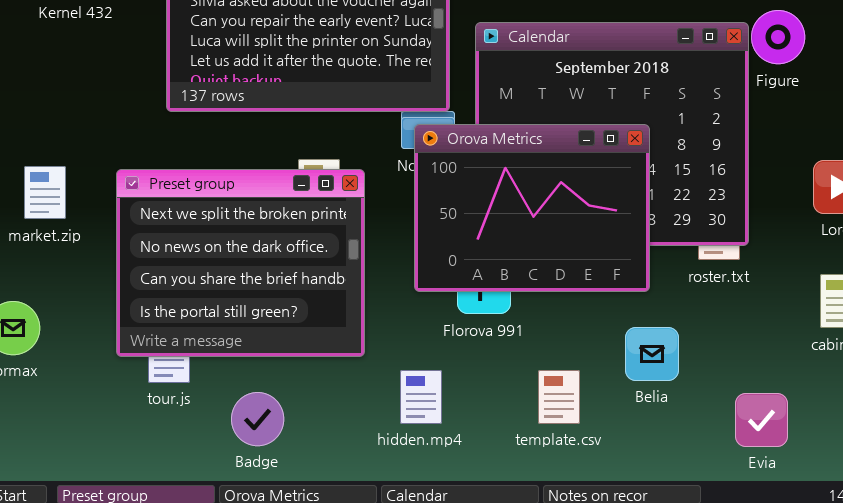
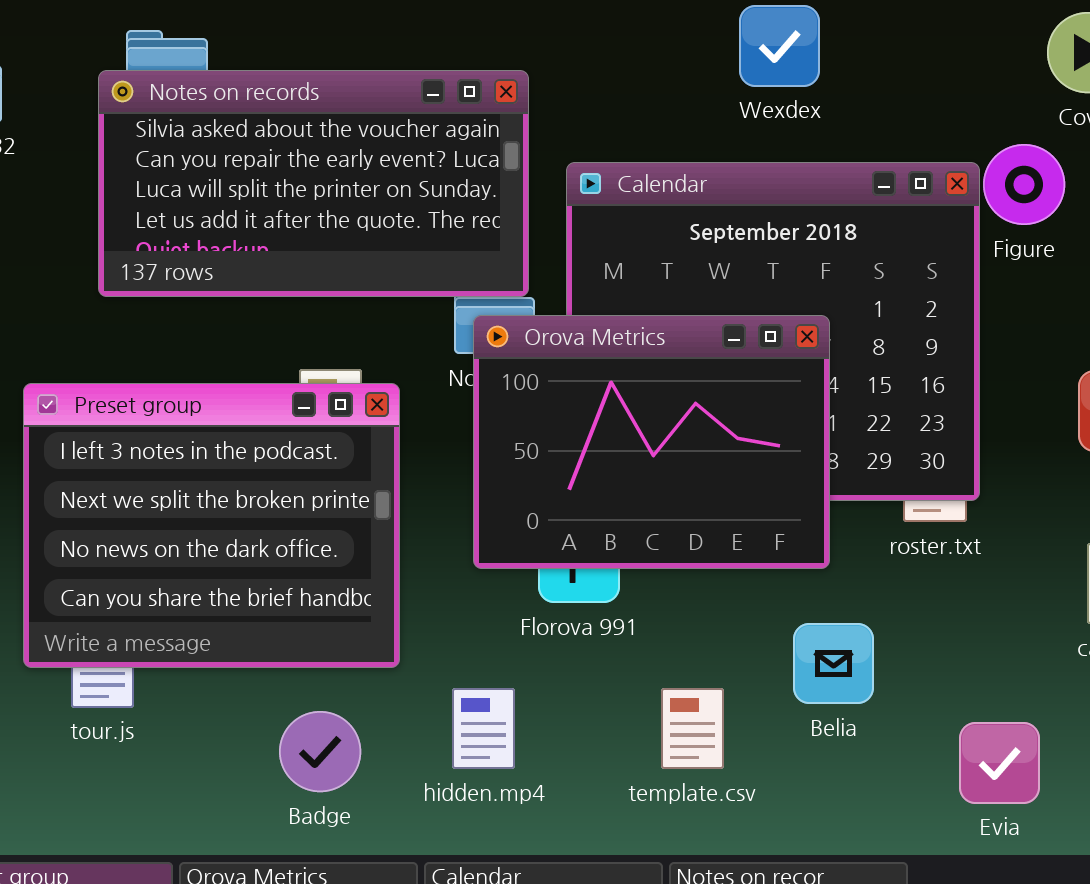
Preset group: [116,169,365,357] -> [23,383,400,668], scrolled up 1 row
Badge: [231,392,284,446] -> [279,711,361,792], moved

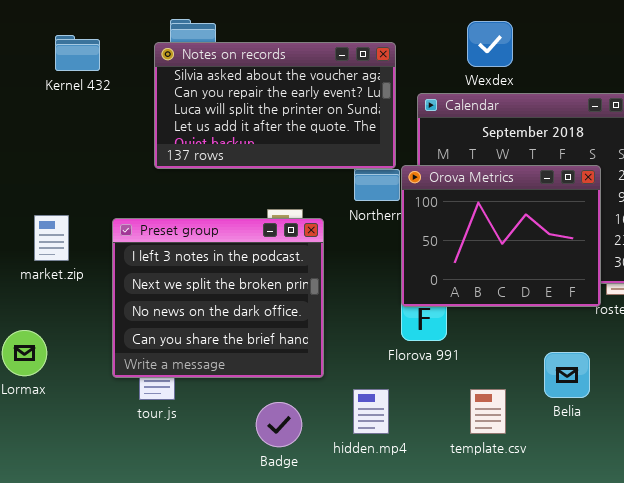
Wexdex: [739,5,820,87] -> [467,21,513,67], moved
Orova Metrics: [473,315,830,569] -> [401,165,601,307], moved

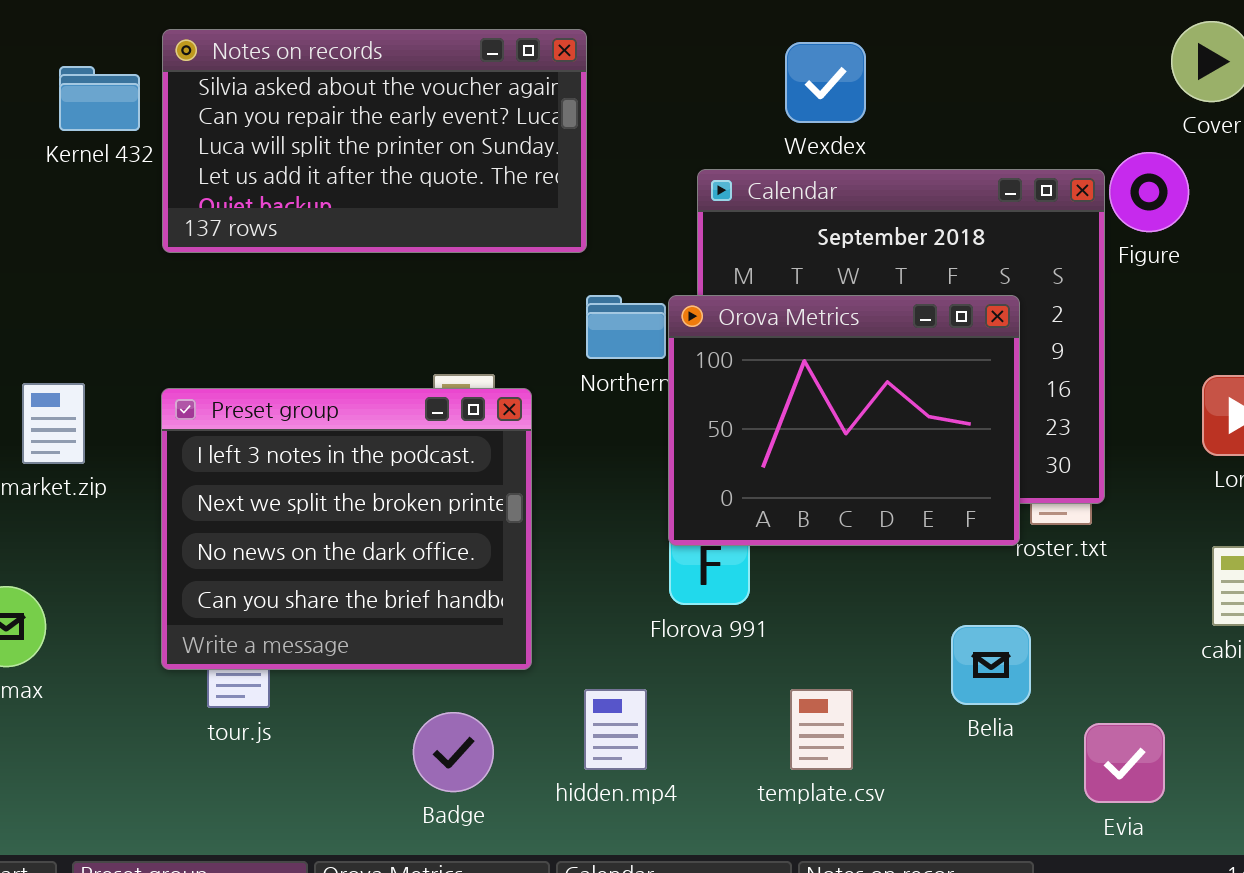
Notes on records: [154,42,396,169] -> [162,29,587,253], moved
Belia: [544,352,590,398] -> [951,625,1031,705], moved

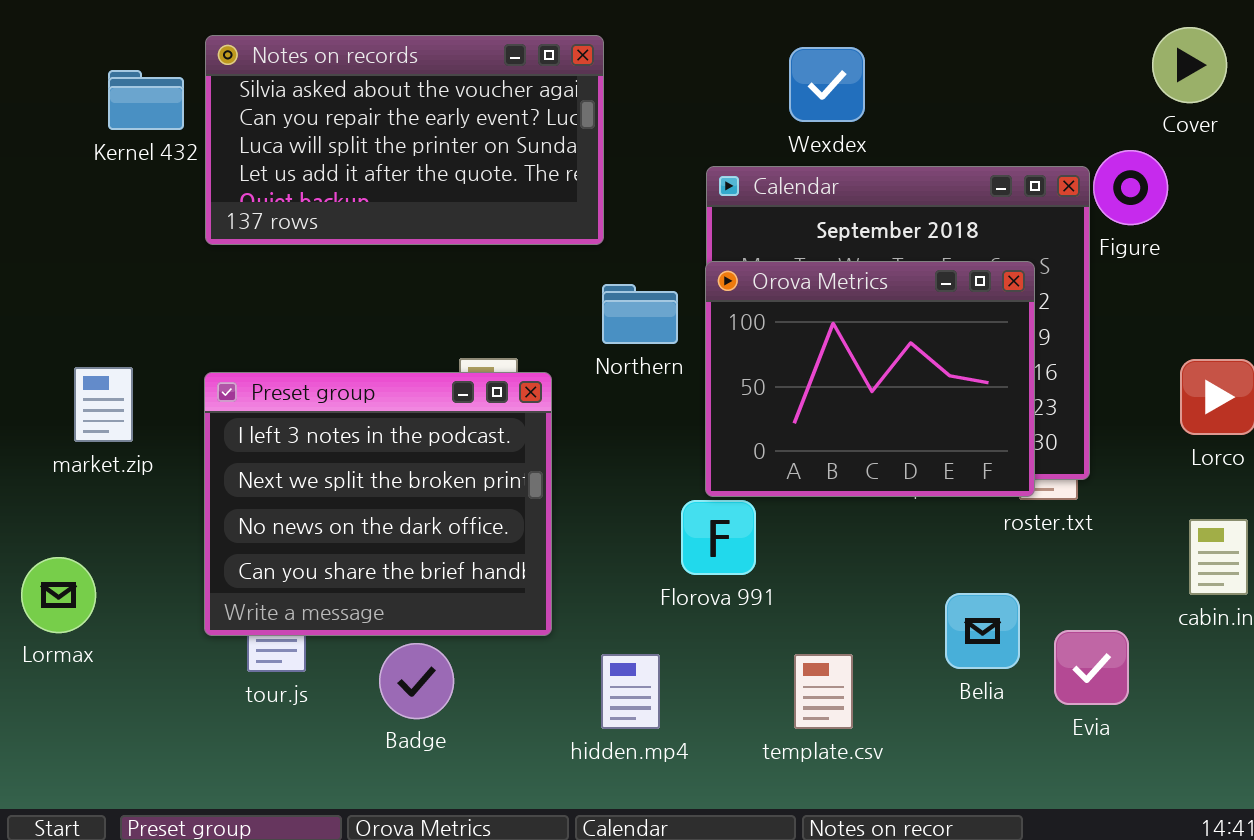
Orova Metrics: [668,295,1020,546] -> [705,261,1035,497], moved
Badge: [413,712,494,792] -> [379,643,454,719], moved
Evia: [1084,723,1165,803] -> [1054,630,1129,705], moved

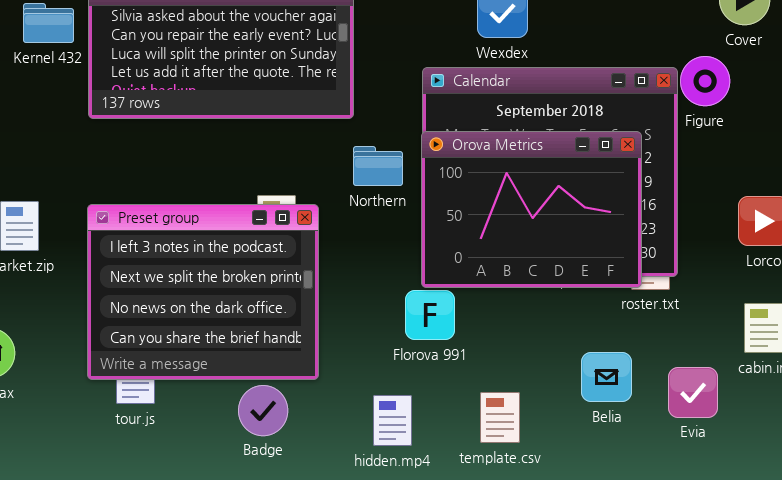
Evia: [1054,630,1129,705] -> [668,367,718,418], moved
Badge: [379,643,454,719] -> [238,385,288,436], moved
hidden.mp4: [601,654,660,729] -> [373,395,412,446], moved

